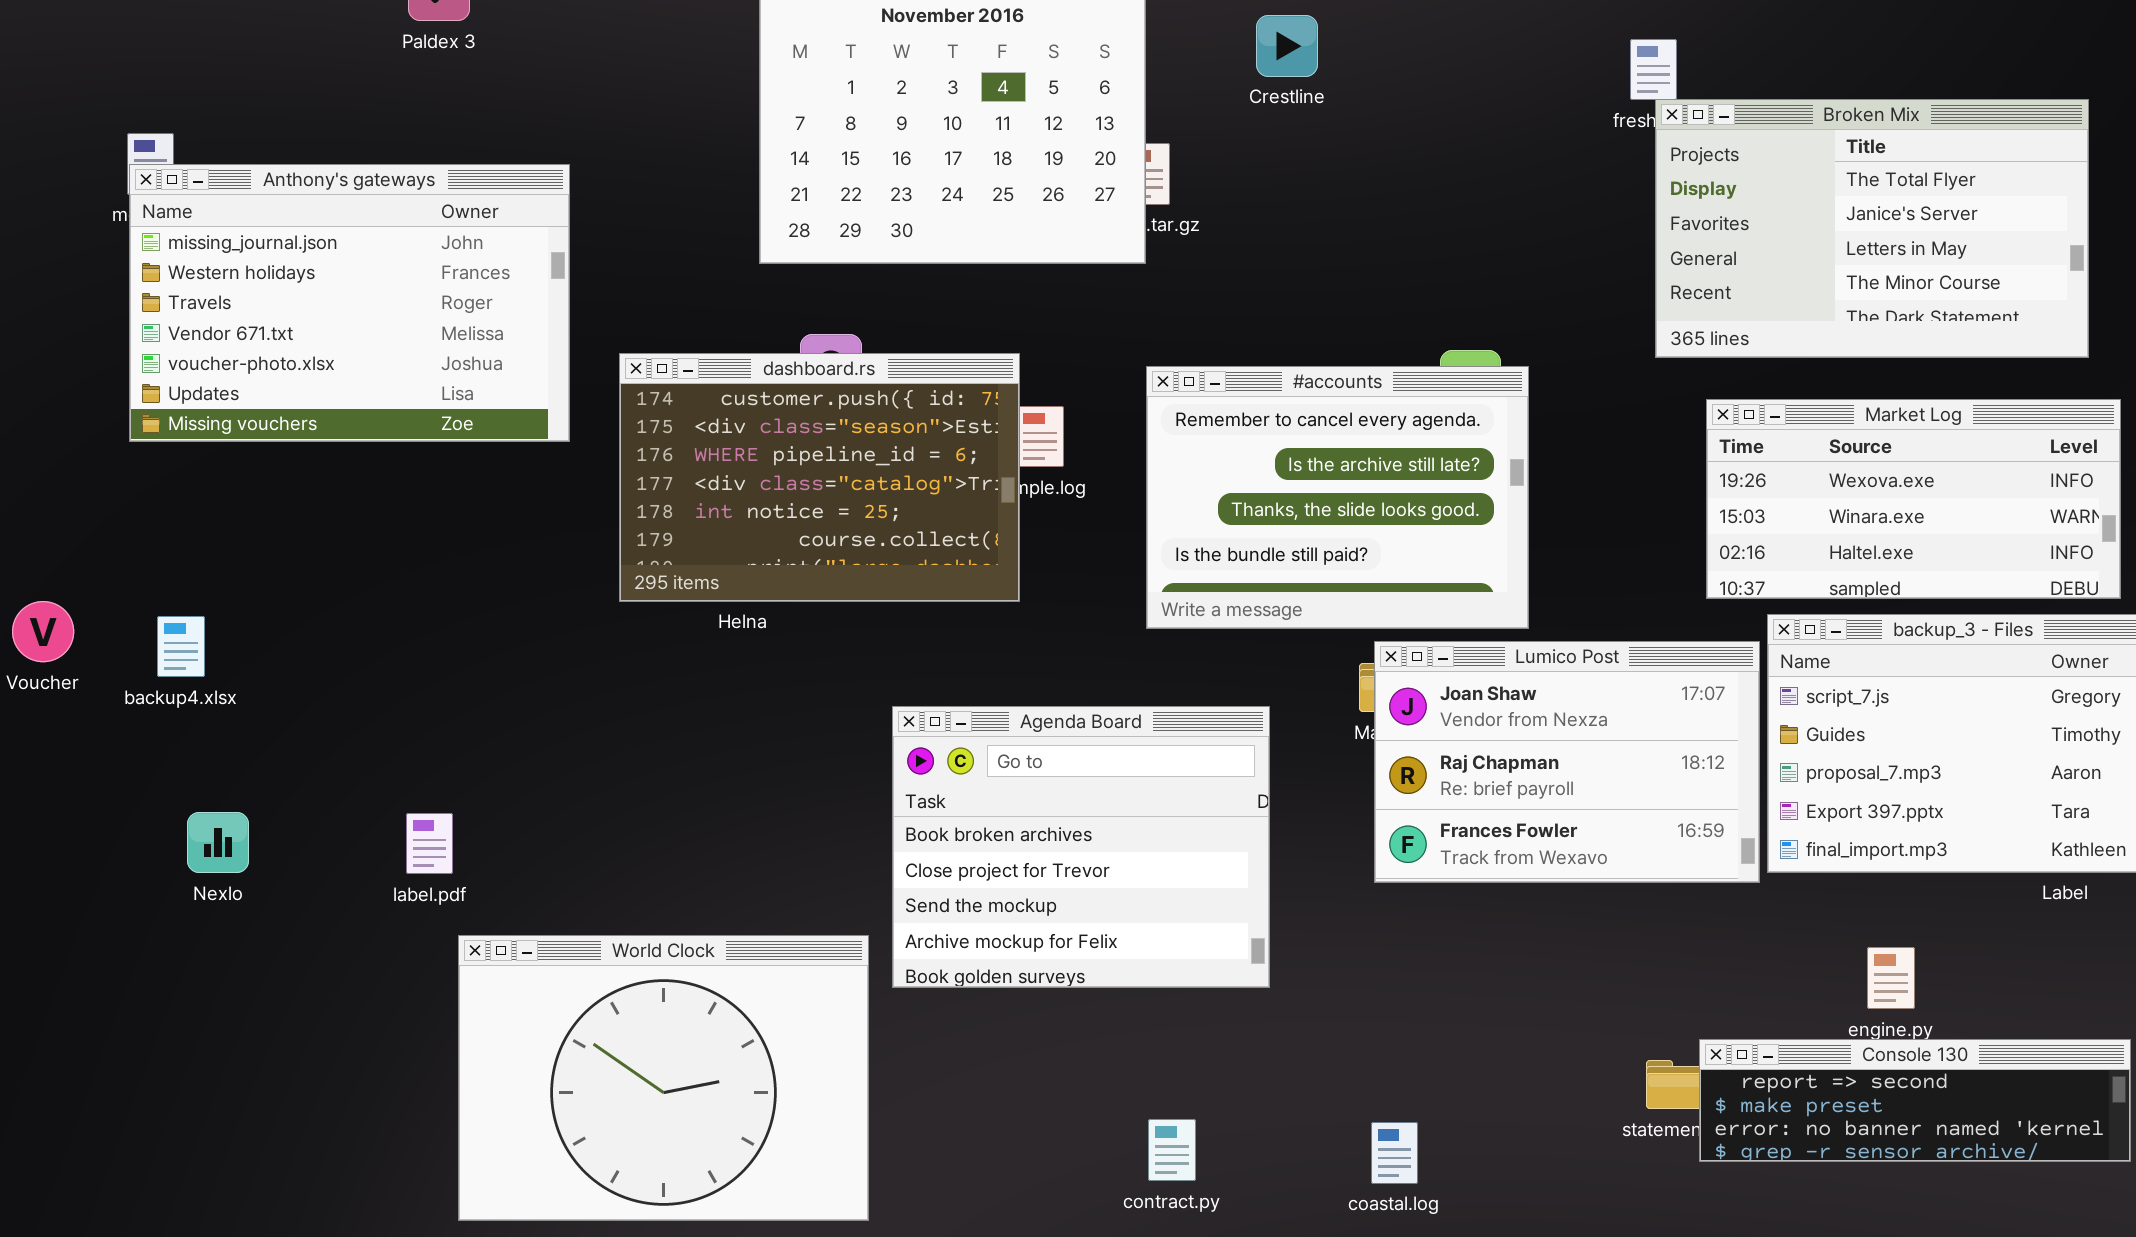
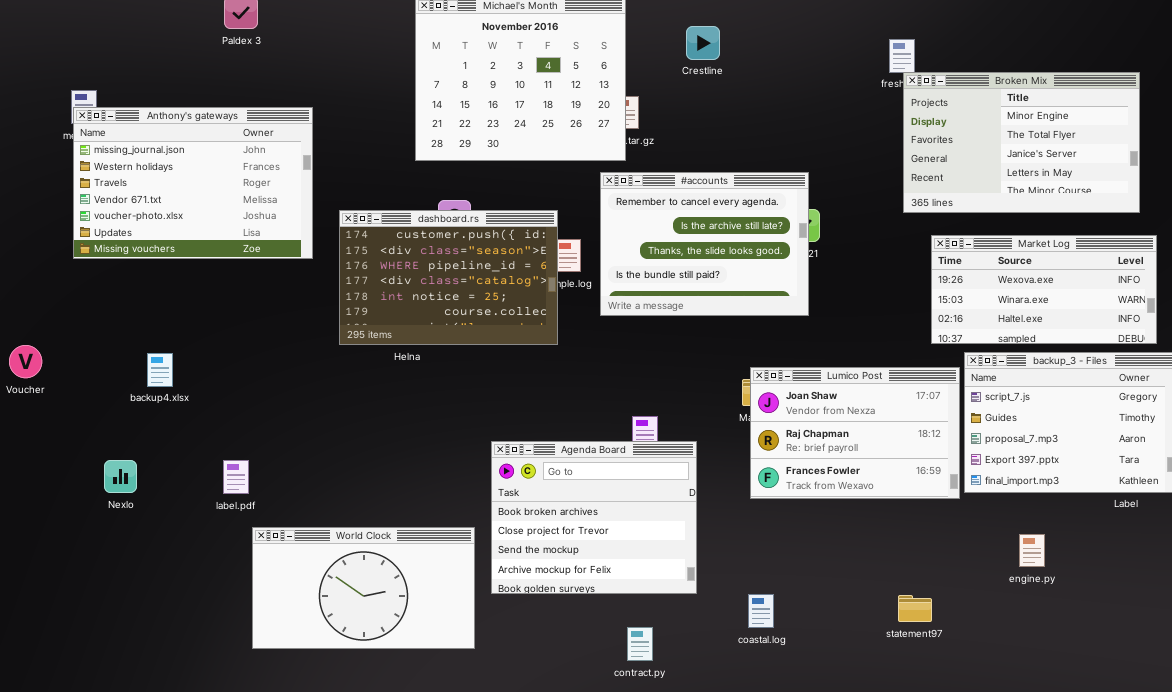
Broken Mix: [1655,99,2089,358] -> [903,72,1140,213], scrolled up 1 row
#accounts: [1146,366,1529,629] -> [600,172,809,316], moved
backup4.xlsx: [157,616,205,677] -> [147,353,173,387], moved
Agenda Board: [892,706,1270,988] -> [491,441,697,594], moved
World Clock: [458,935,869,1221] -> [252,527,475,649], resized
Console 130: [1699,1039,2131,1162] -> none, closed
coastal.log: [1371,1122,1418,1184] -> [748,594,774,628], moved

